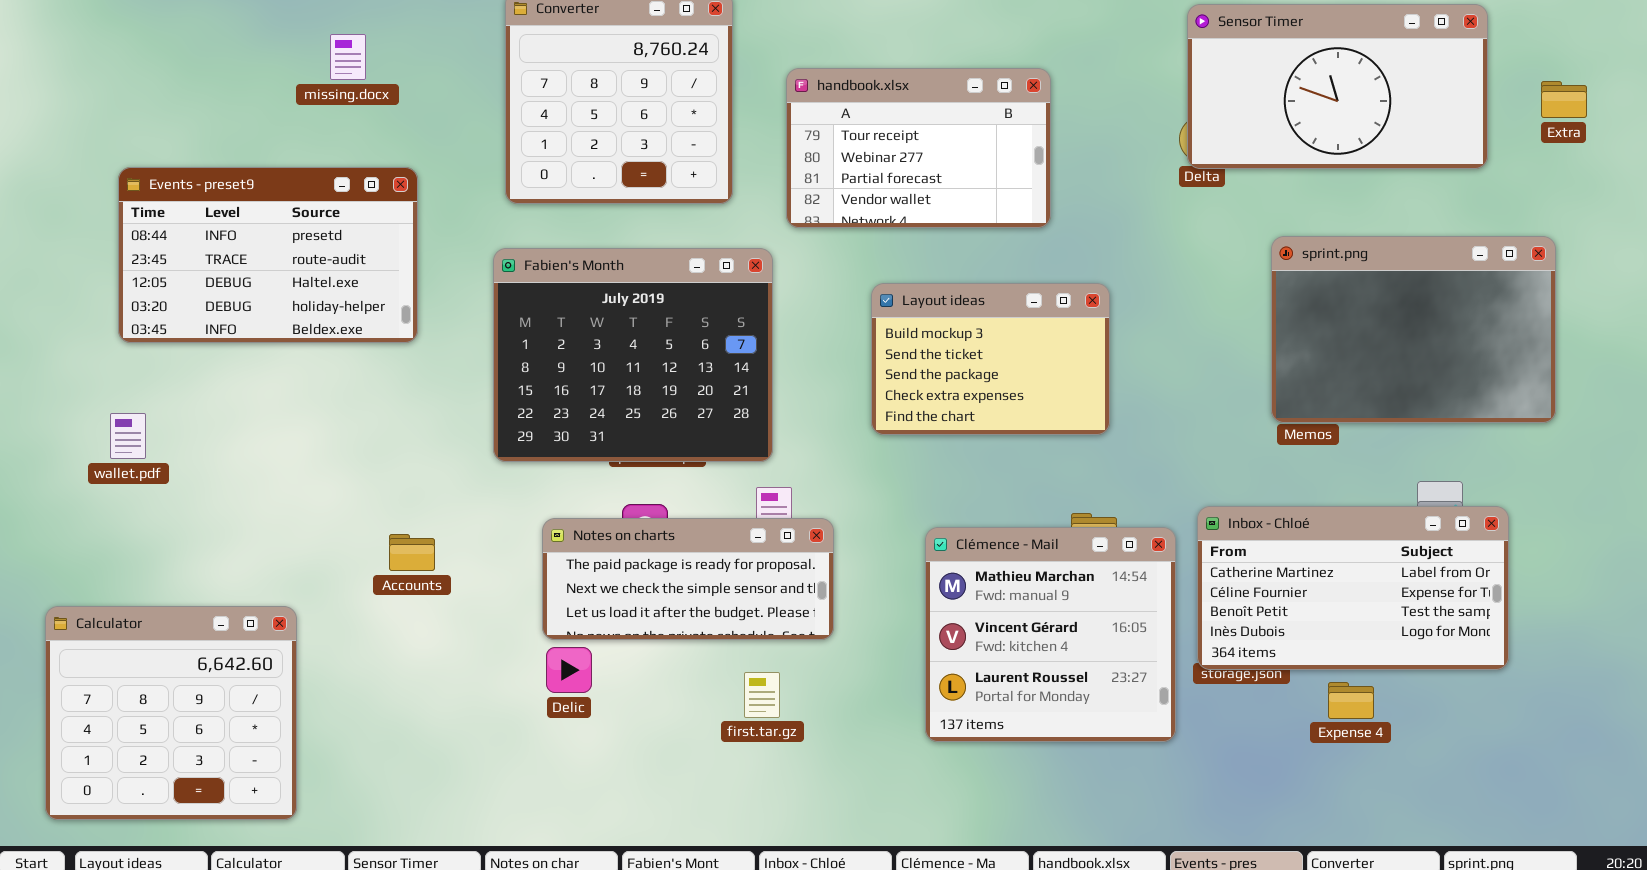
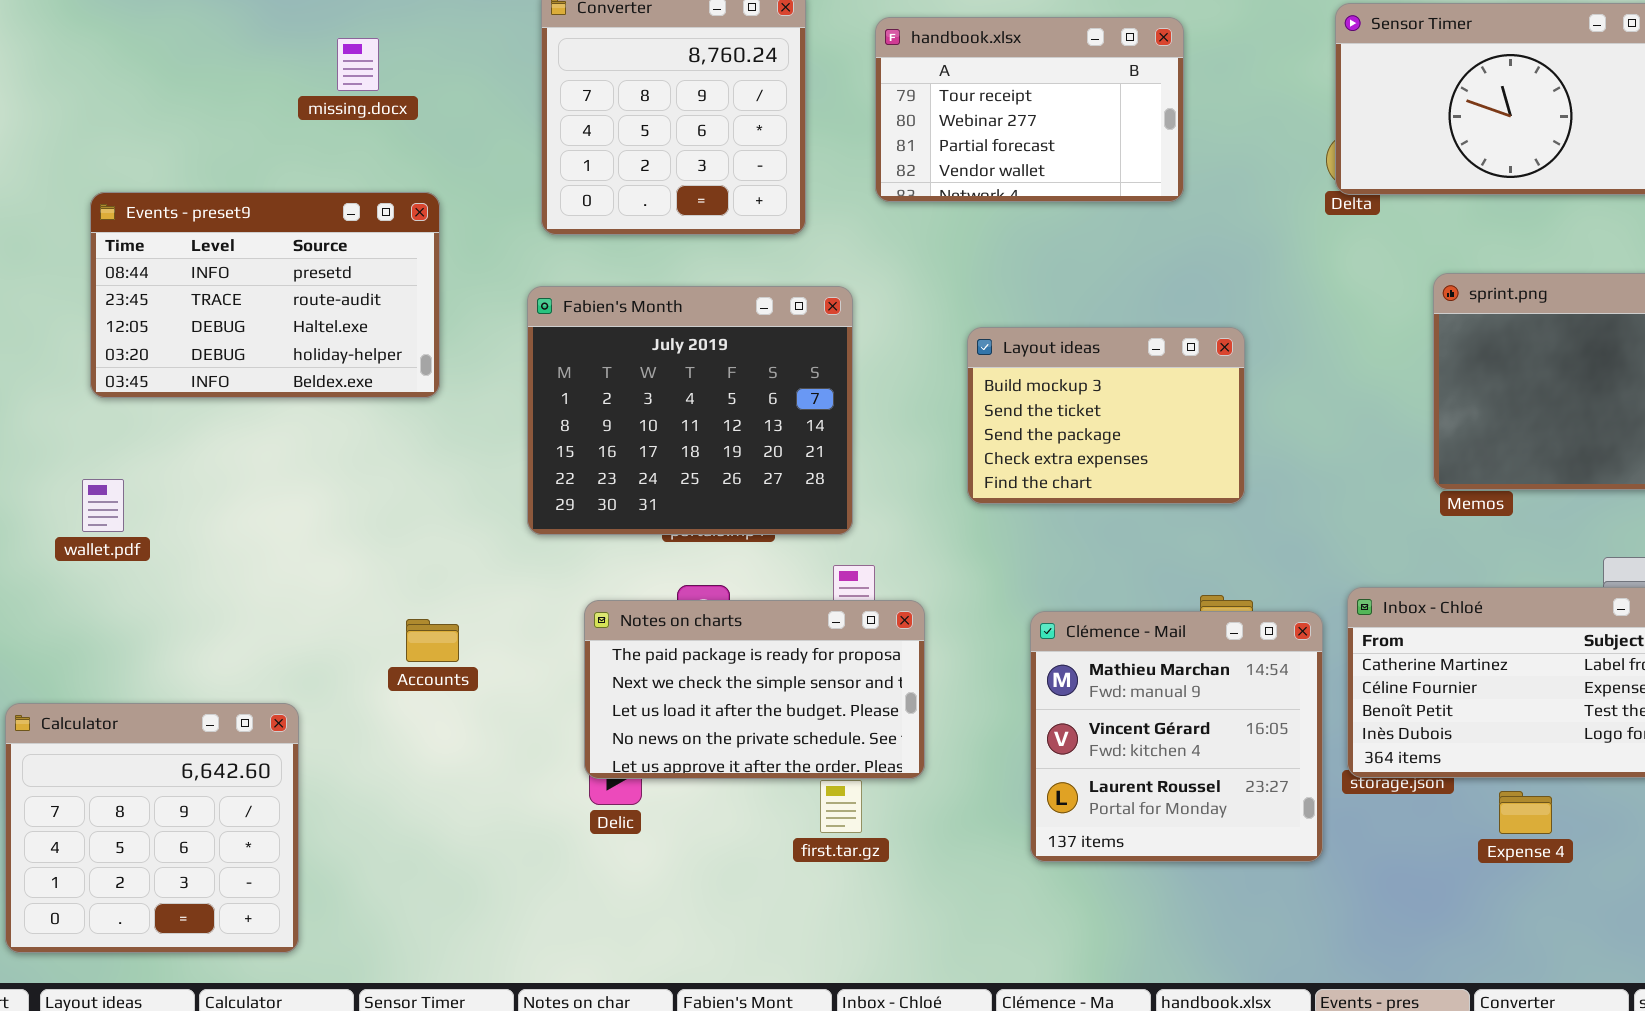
handbook.xlsx: [786,68,1051,228] -> [875,17,1184,202], moved
Notes on charts: [542,518,834,640] -> [584,600,925,779], resized

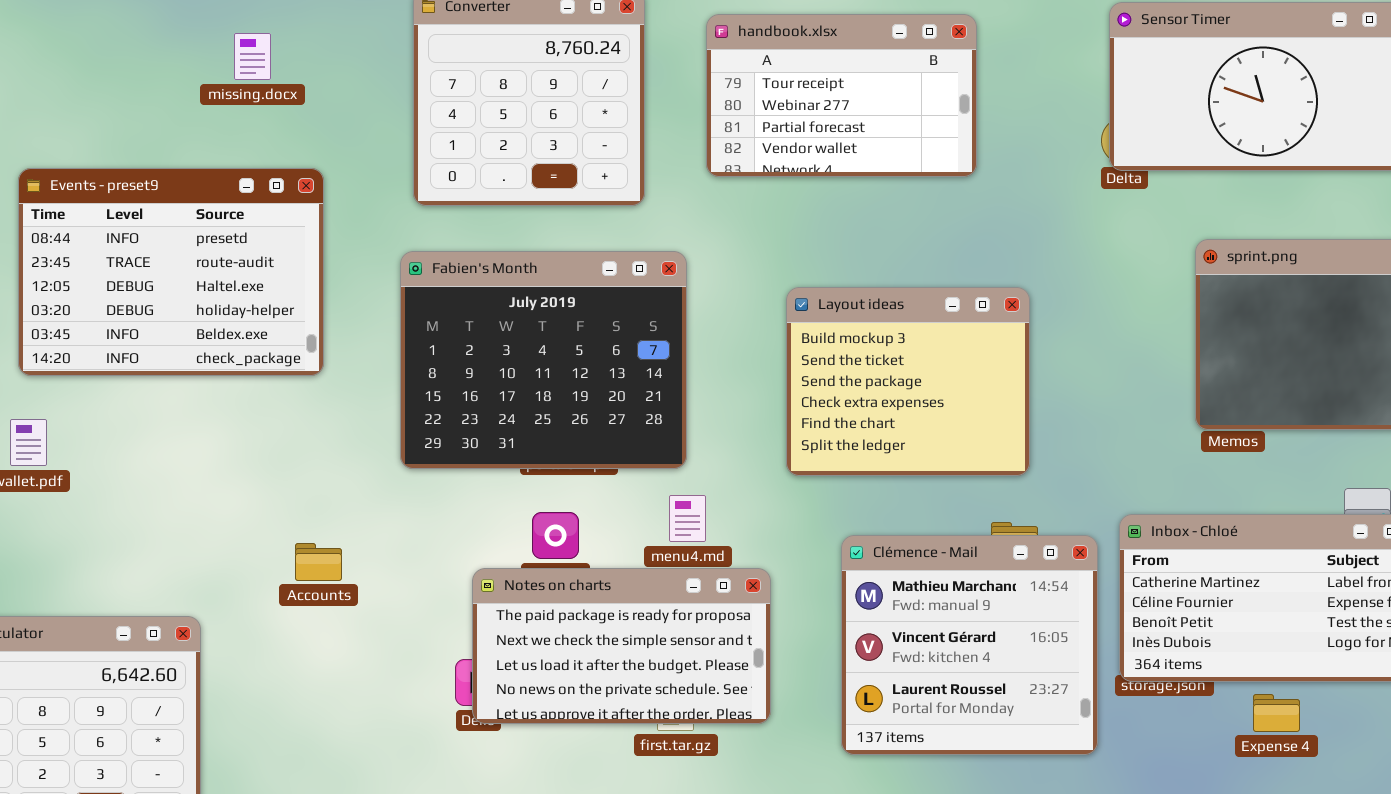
Events - preset9: [90,192,440,398] -> [18,168,324,376], resized
Layout ideas: [967,327,1245,504] -> [786,287,1030,476], resized
Notes on charts: [584,600,925,779] -> [472,568,771,724], moved

